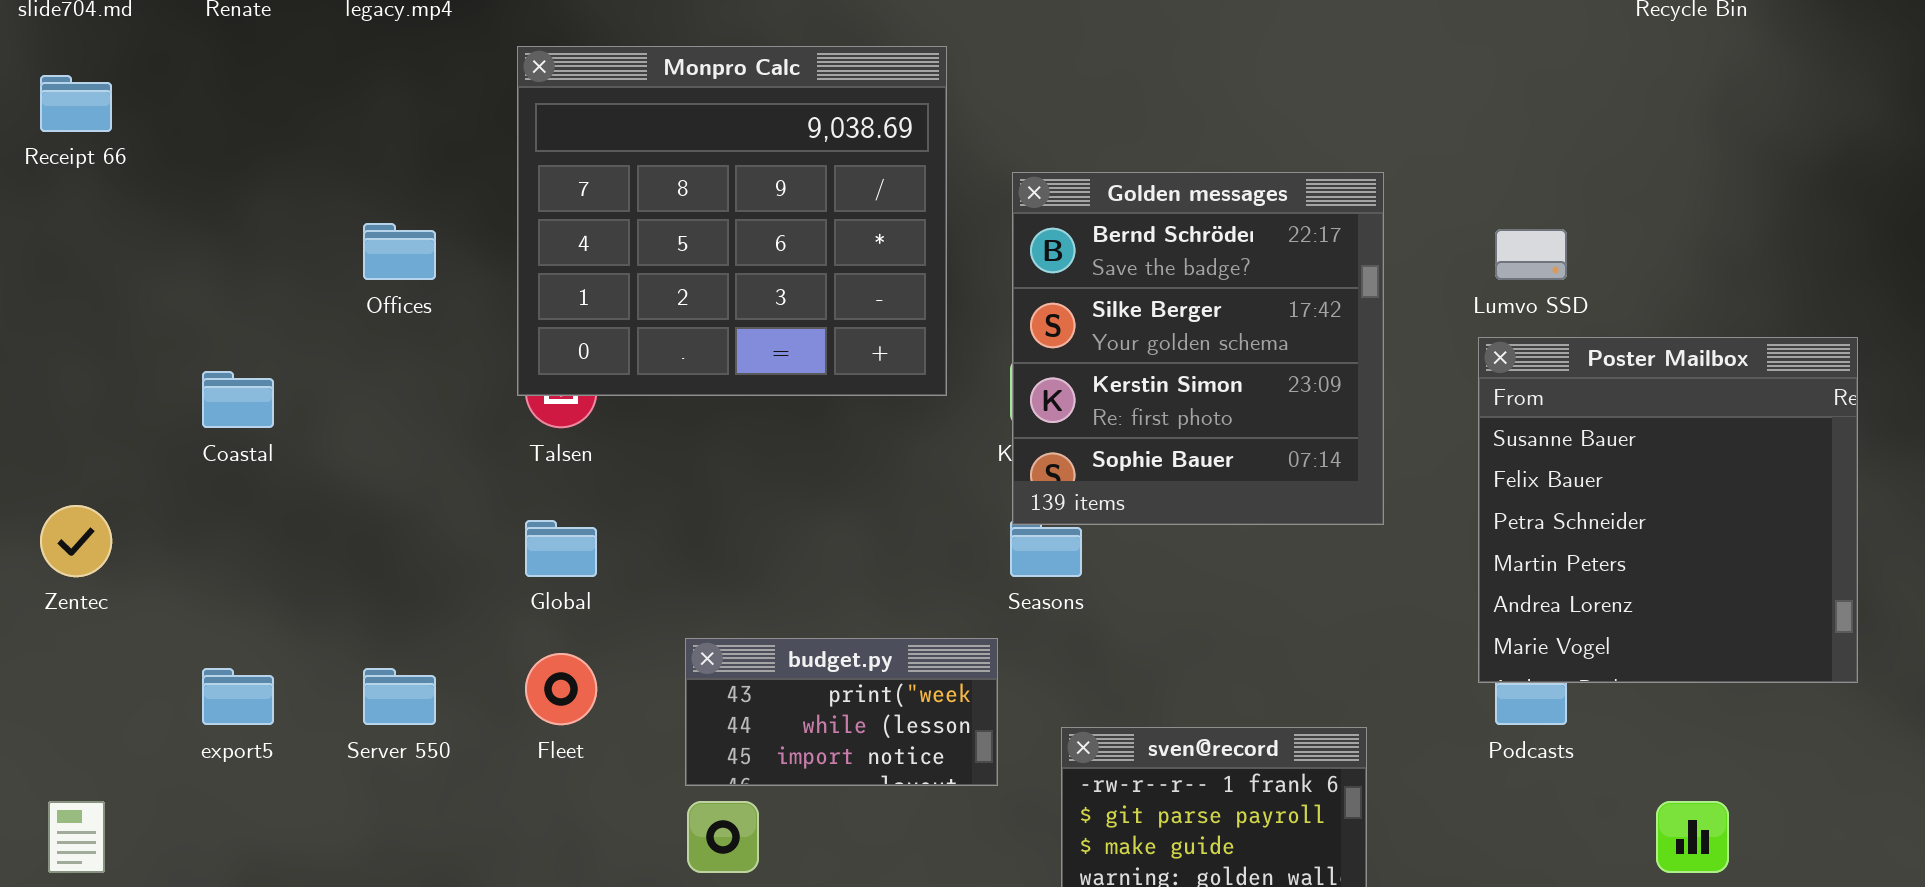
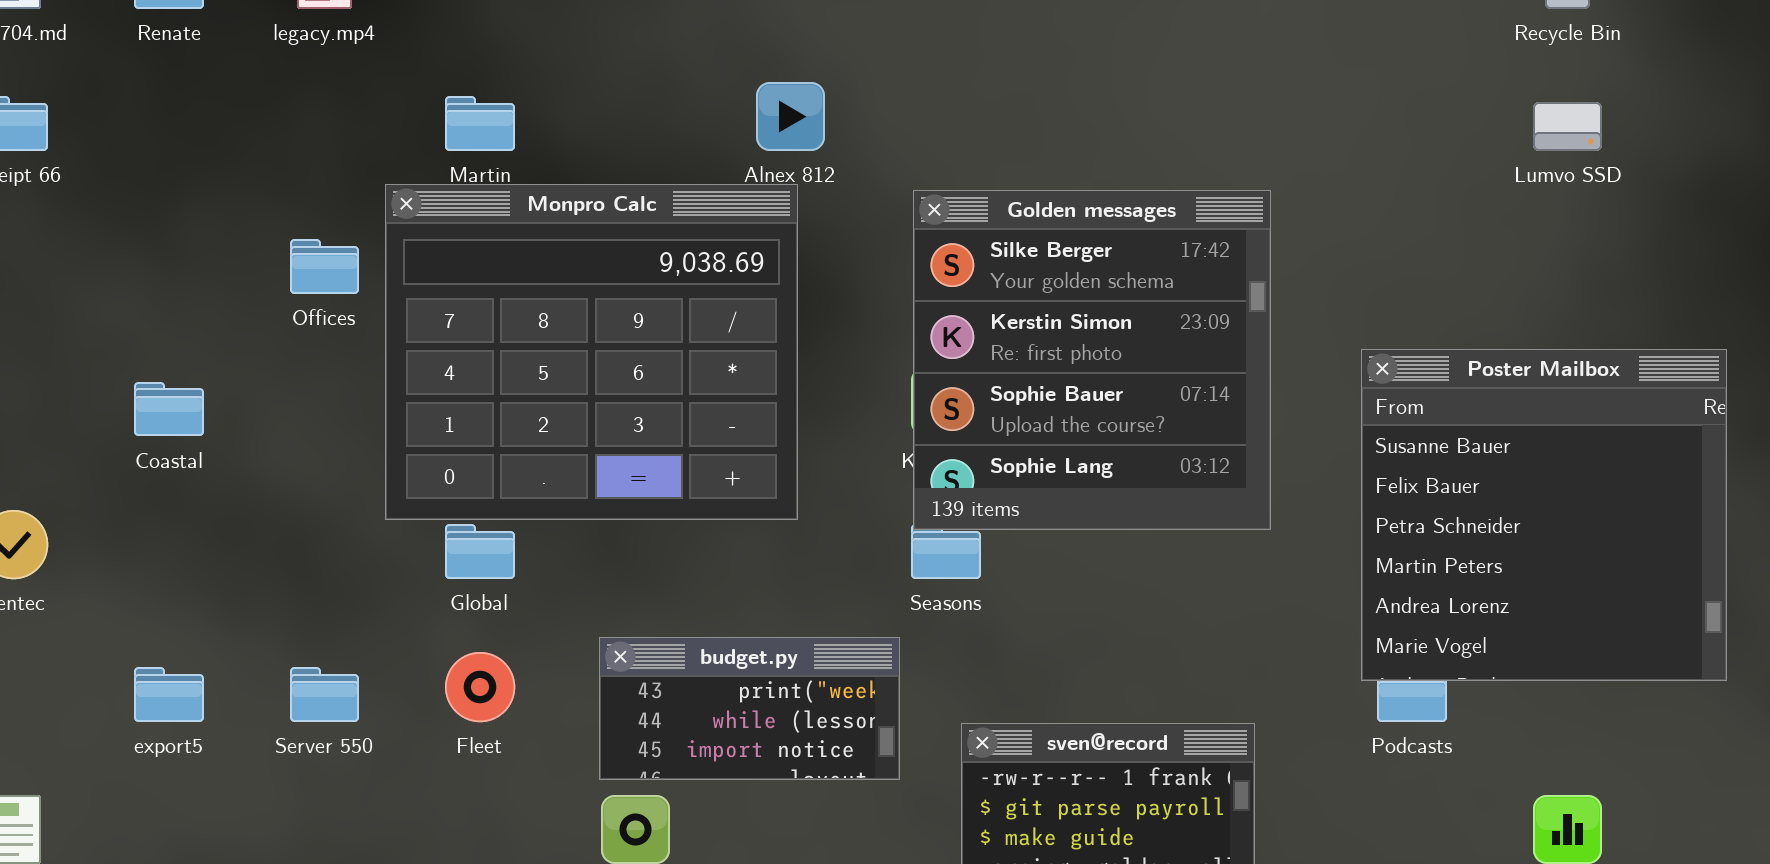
Monpro Calc: [517,46,947,396] -> [385,184,798,520], moved
Golden messages: [1012,172,1384,525] -> [913,190,1271,530], scrolled down 1 row
Lumvo SSD: [1495,229,1567,280] -> [1533,102,1602,151], moved

